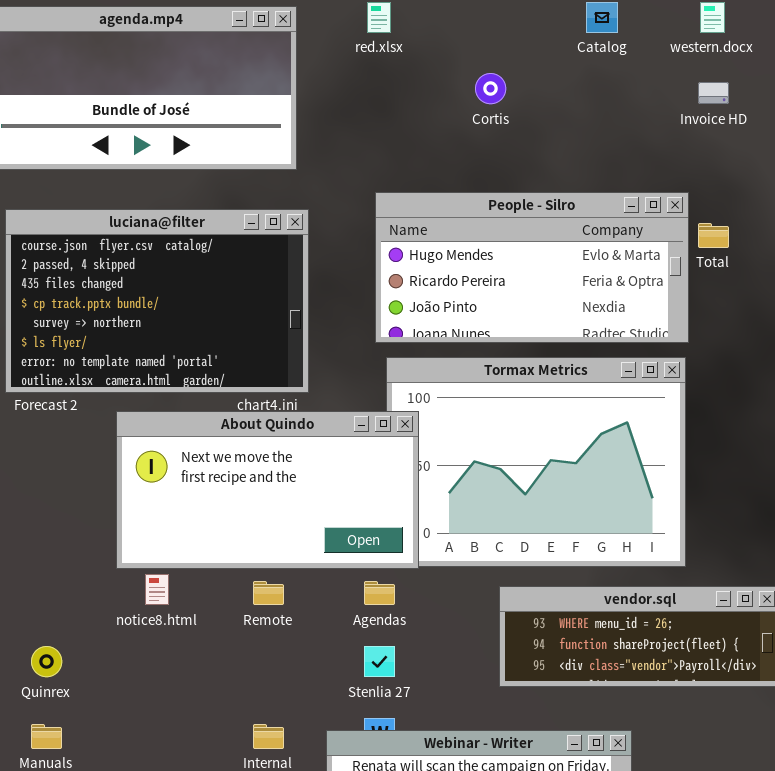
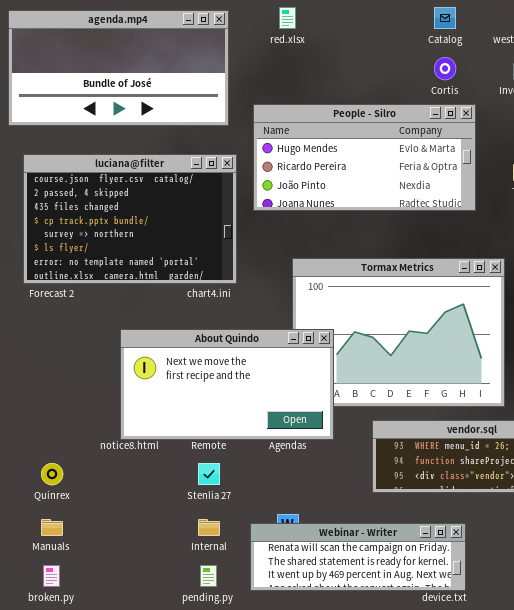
Cortis: [475,73,506,104] -> [434,57,456,80], moved
People - Silro: [375,192,689,343] -> [253,104,476,211], moved
About Quindo: [116,411,419,569] -> [120,329,334,440], moved
Stenlia 27: [364,646,395,677] -> [198,463,220,485], moved

